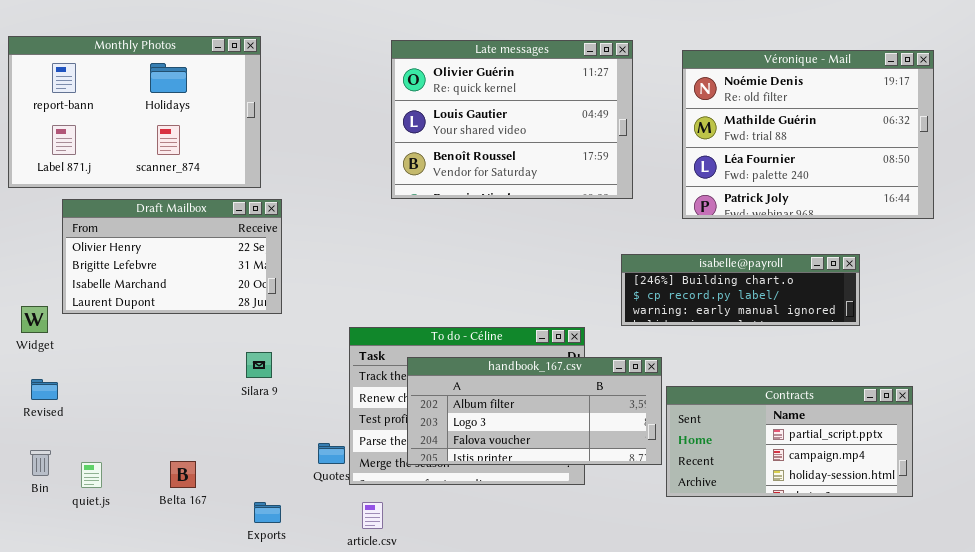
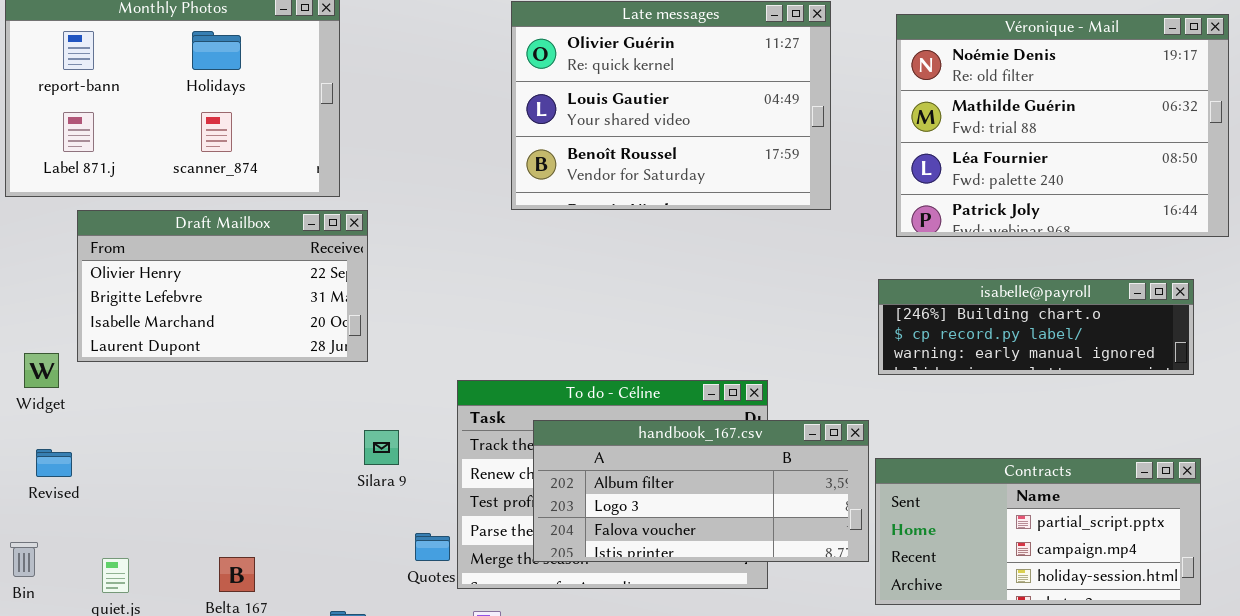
isabelle@payroll: [621,254,860,326] -> [878,279,1194,375], moved
Silara 9: [246,352,272,378] -> [364,430,399,465], moved
Bin: [30,450,51,476] -> [10,542,38,577], moved

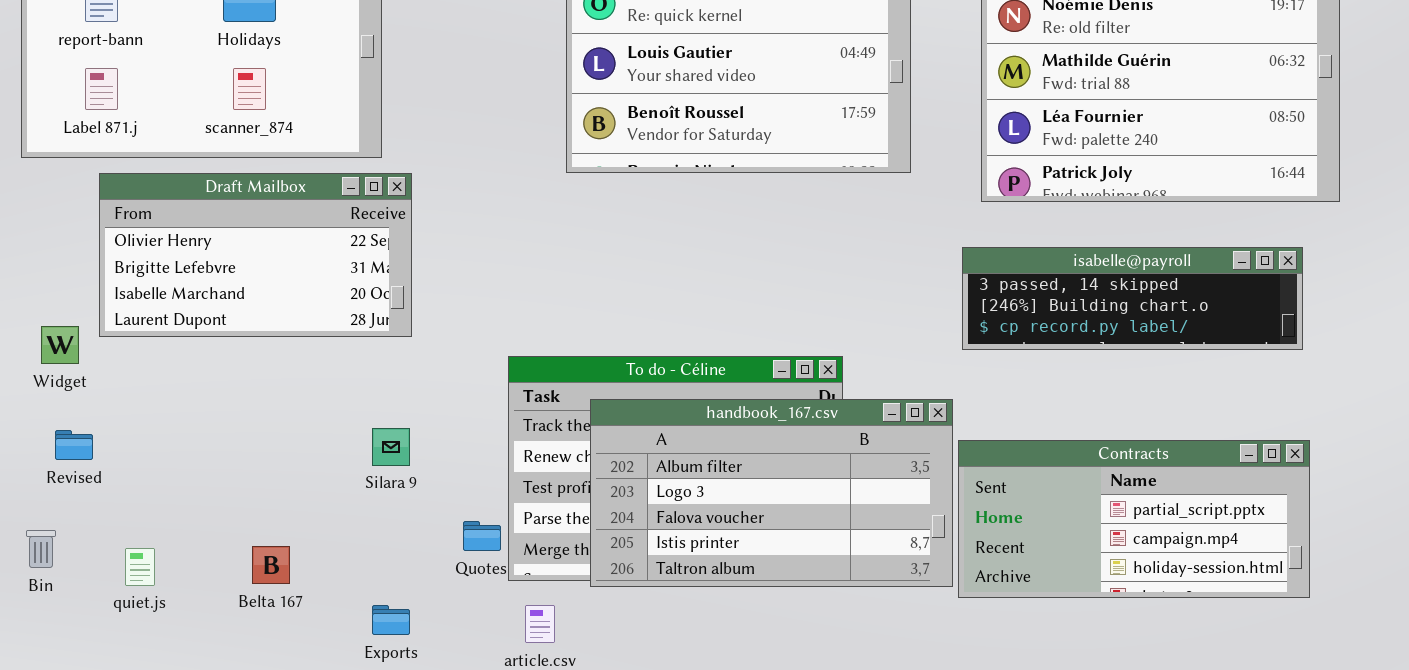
isabelle@payroll: [878,279,1194,375] -> [962,247,1303,350], scrolled up 1 row
handbook_167.csv: [533,420,869,562] -> [590,399,953,587], resized
Silara 9: [364,430,399,465] -> [372,428,410,466], moved

